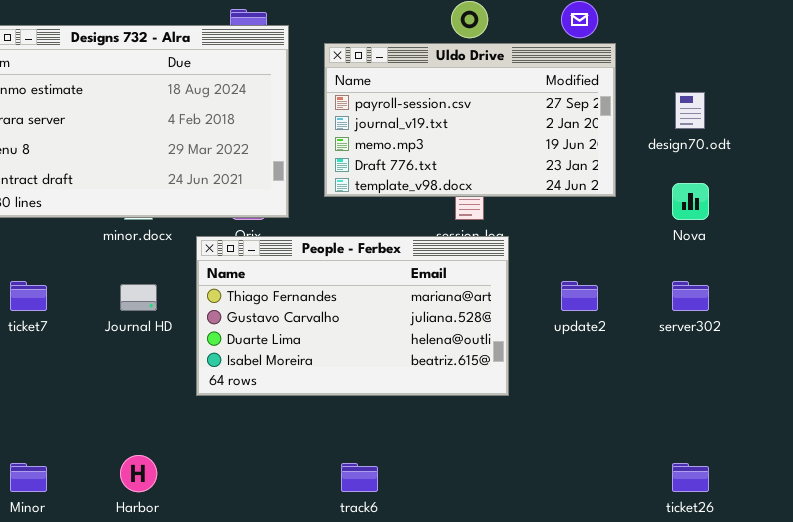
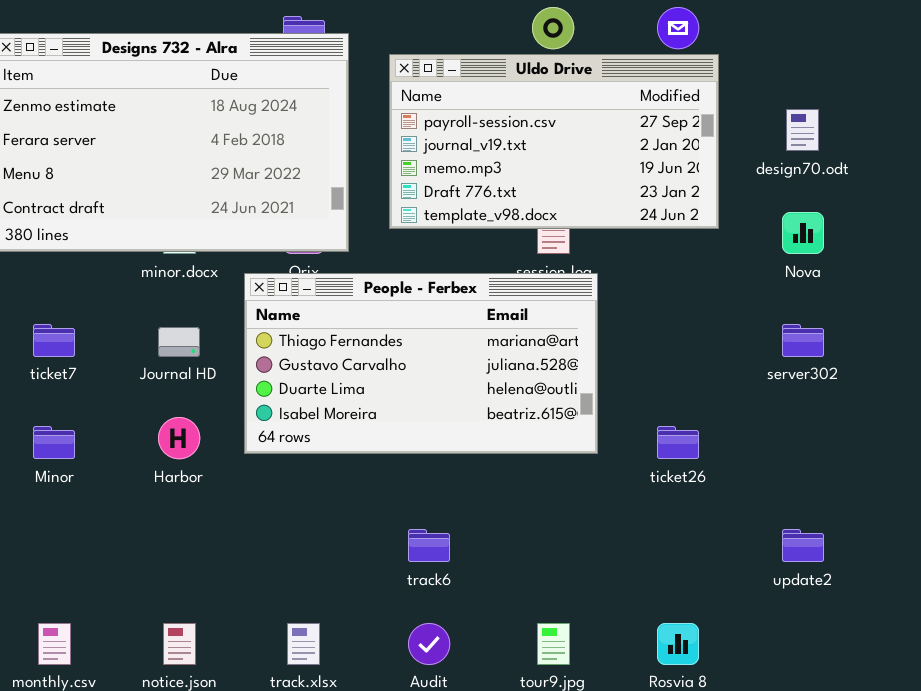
update2: [561,281,598,311] -> [782,529,824,562], moved
Harbor: [120,455,157,492] -> [158,417,200,459], moved
Minor: [10,463,47,492] -> [33,426,75,459], moved
ticket26: [672,463,709,492] -> [657,426,699,459], moved

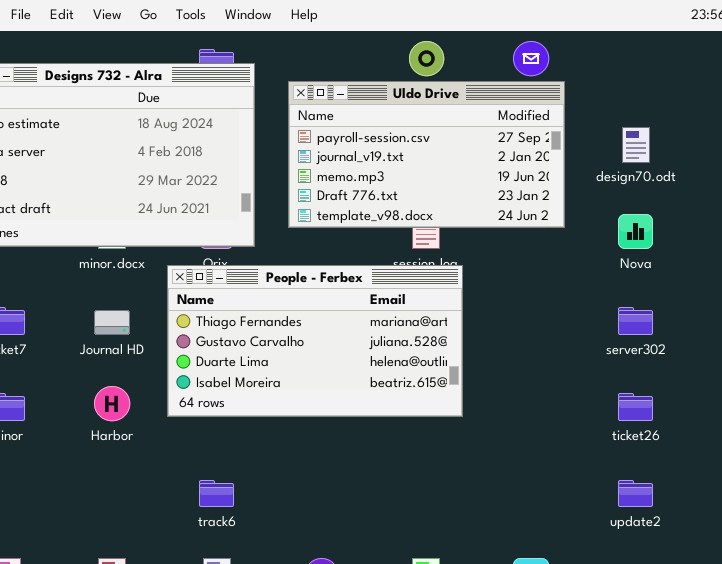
ticket26: [657,426,699,459] -> [618,393,653,421], moved
track6: [408,529,450,562] -> [199,480,234,507], moved

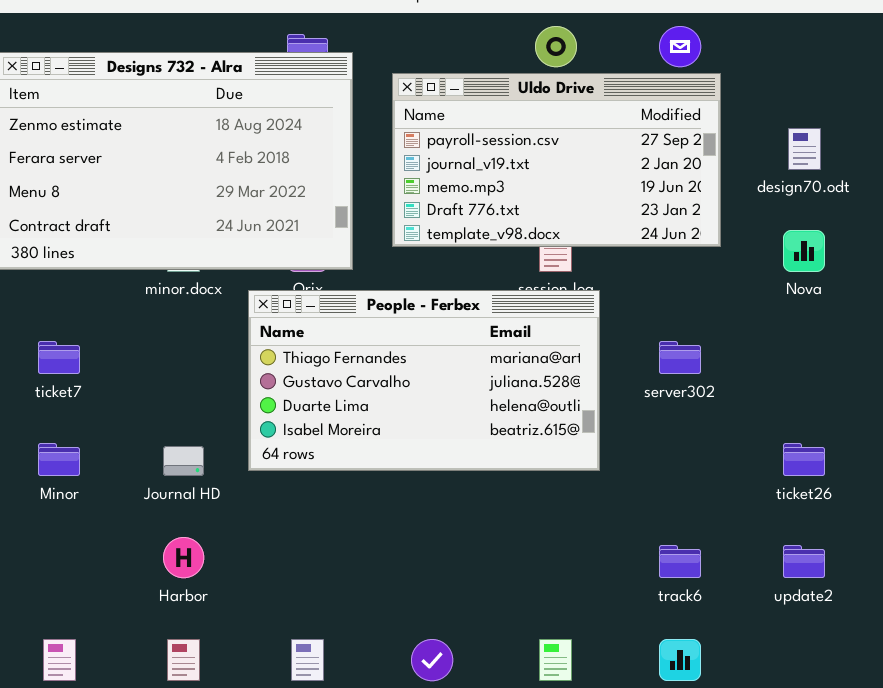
server302: [618,307,653,335] -> [659,341,701,374], moved
Journal HD: [94,310,130,335] -> [163,446,204,476], moved
Harbor: [94,386,130,421] -> [163,537,204,578], moved
track6: [199,480,234,507] -> [659,545,701,578], moved

